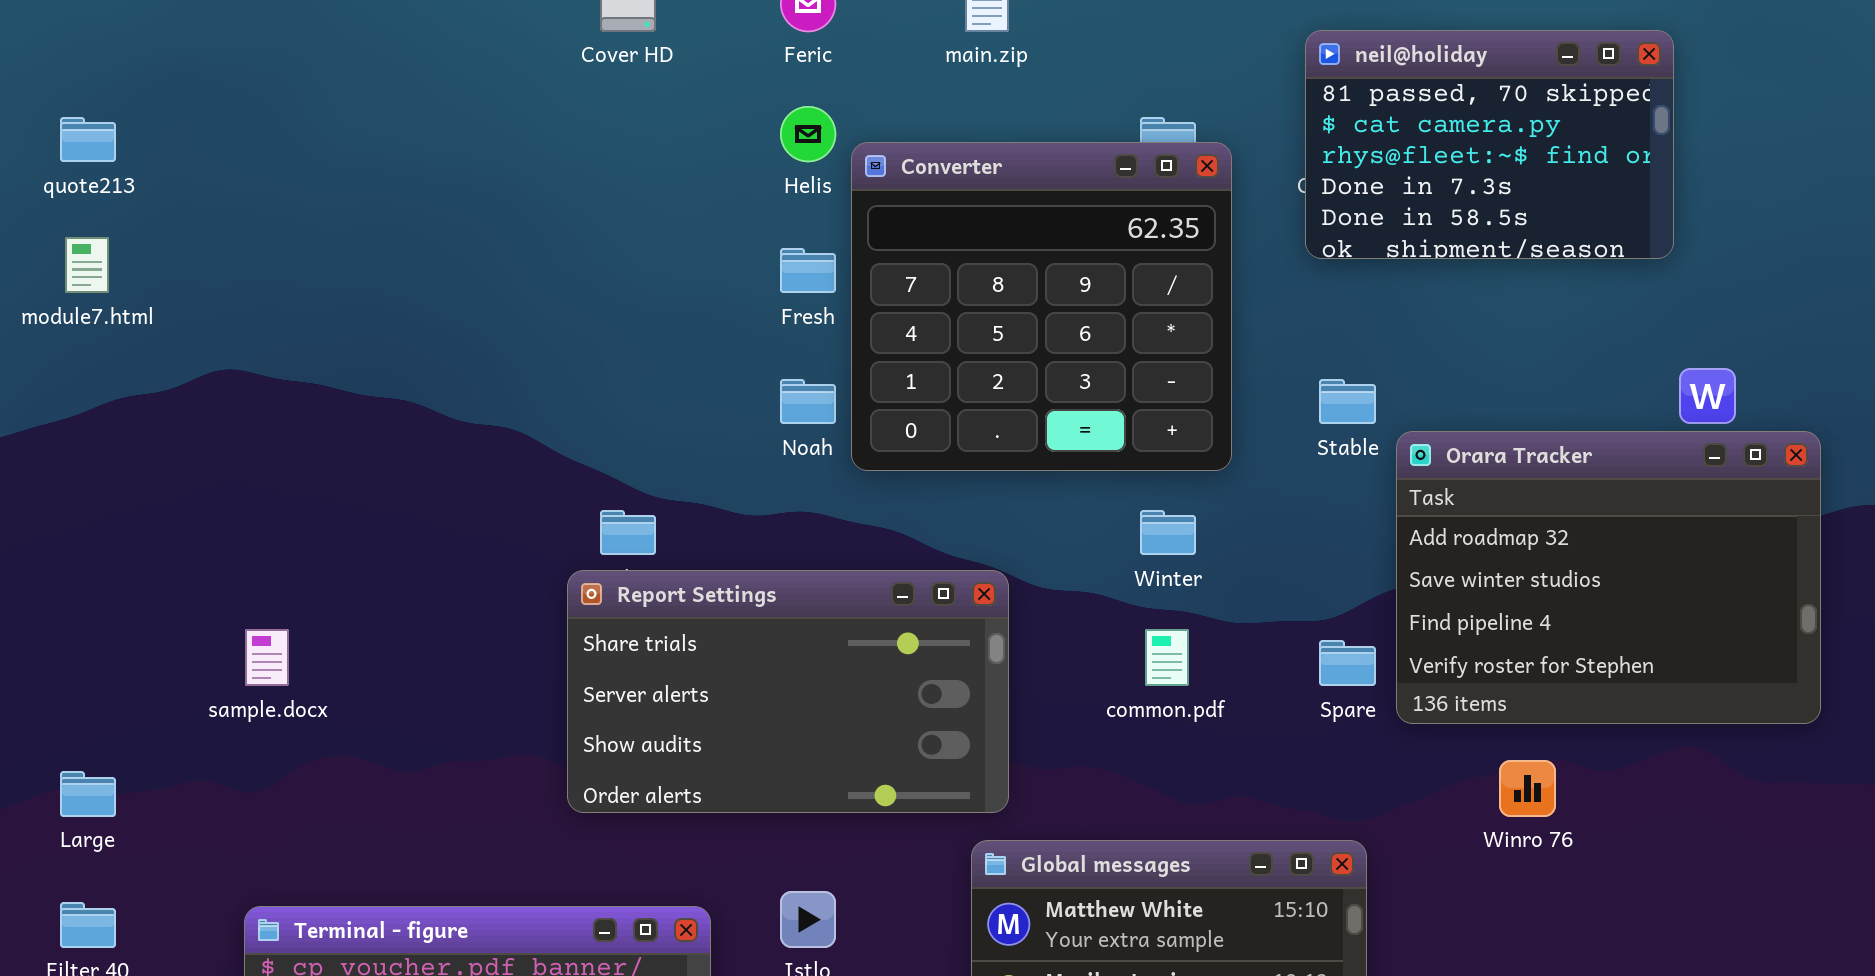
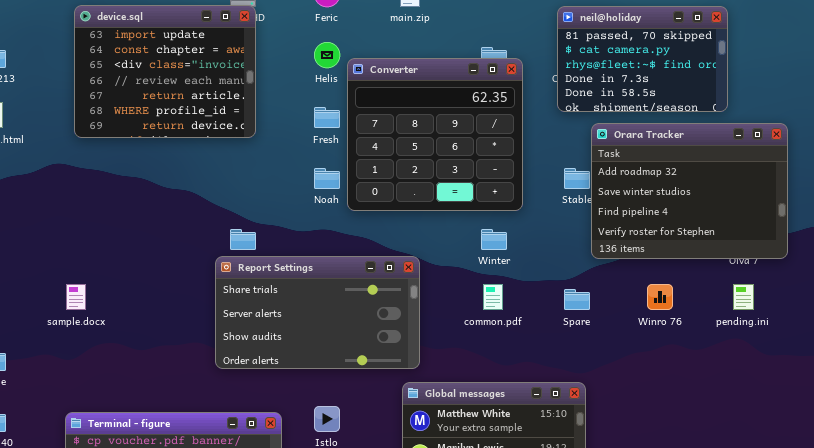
device.sql: none -> [74,5,256,138], opened
Orara Tracker: [1396,431,1821,724] -> [591,123,788,259], moved
Winro 76: [1499,760,1556,817] -> [647,284,673,310], moved

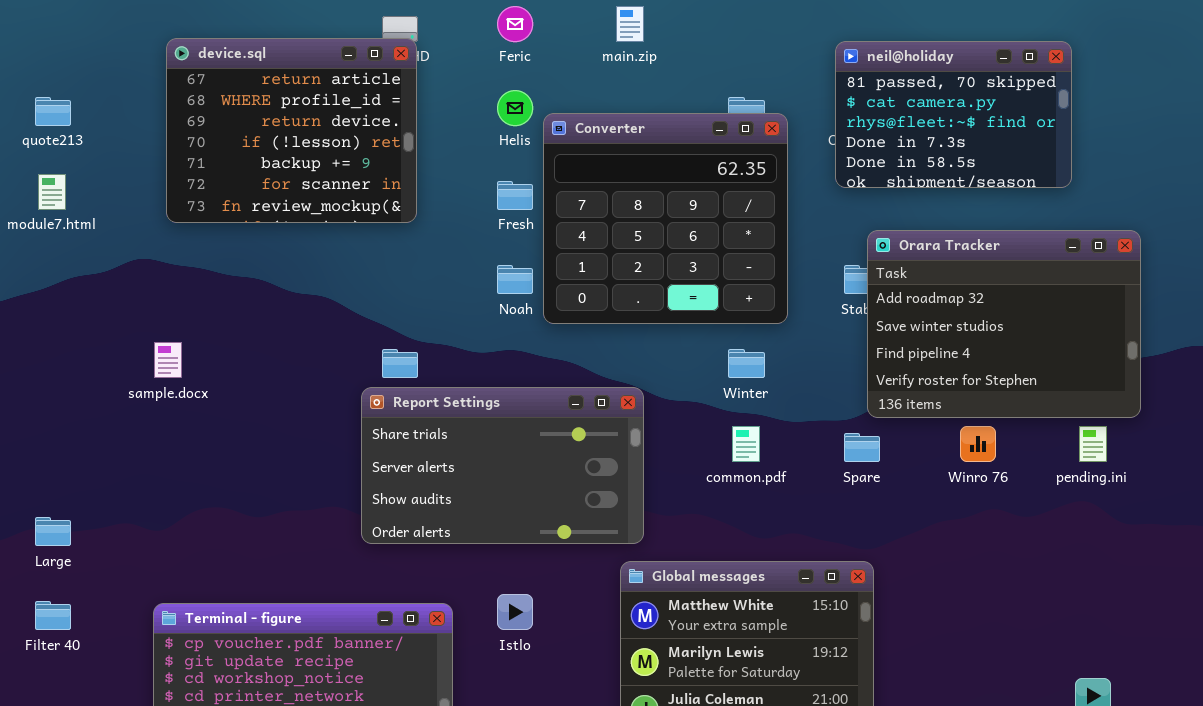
device.sql: [74,5,256,138] -> [166,38,417,223], scrolled down 4 rows
Orara Tracker: [591,123,788,259] -> [867,230,1141,418], moved
sample.docx: [66,284,86,310] -> [154,342,182,378], moved

